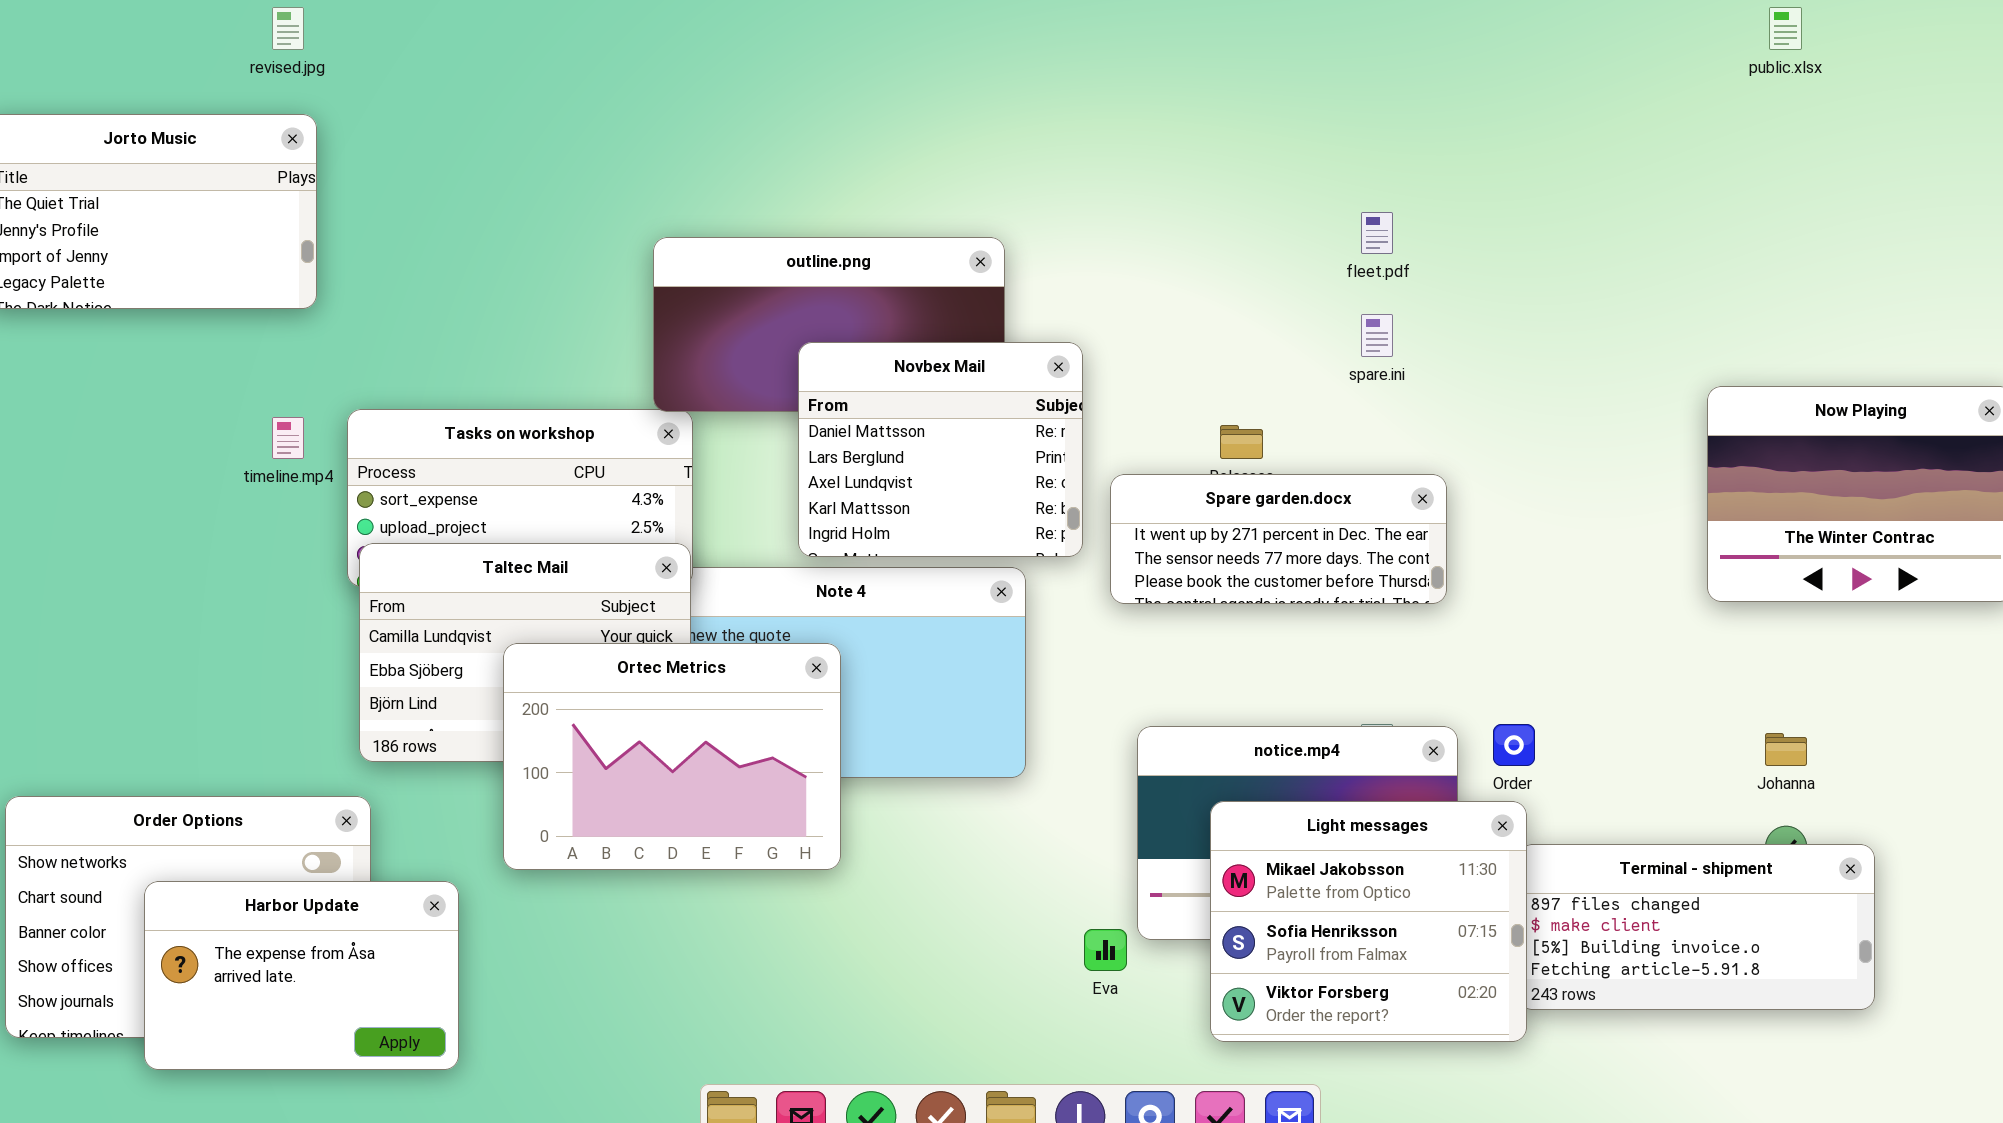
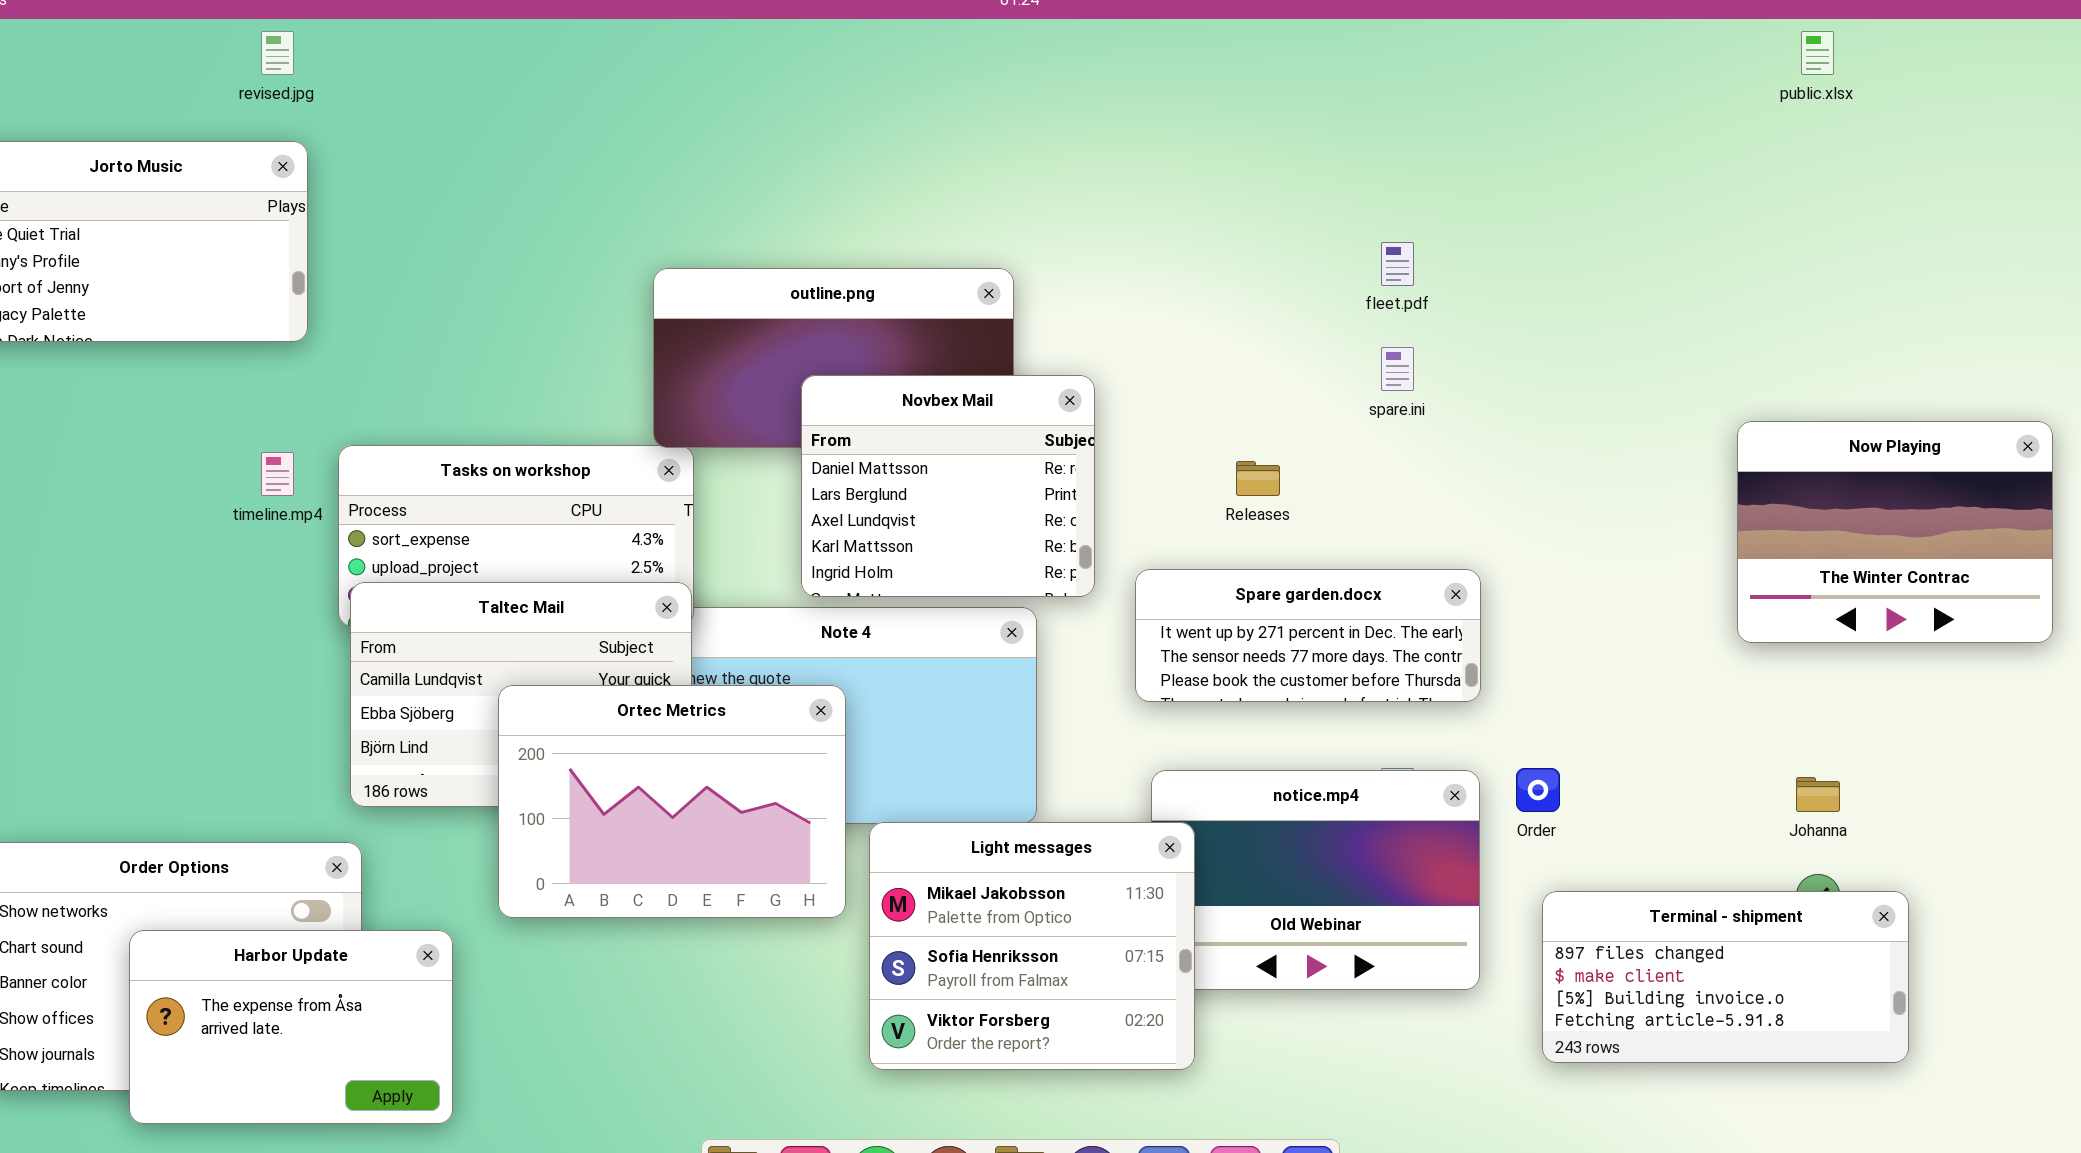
Spare garden.docx: [1110,474,1447,604] -> [1135,569,1481,702], moved
Light messages: [1210,801,1527,1042] -> [869,822,1195,1070], moved

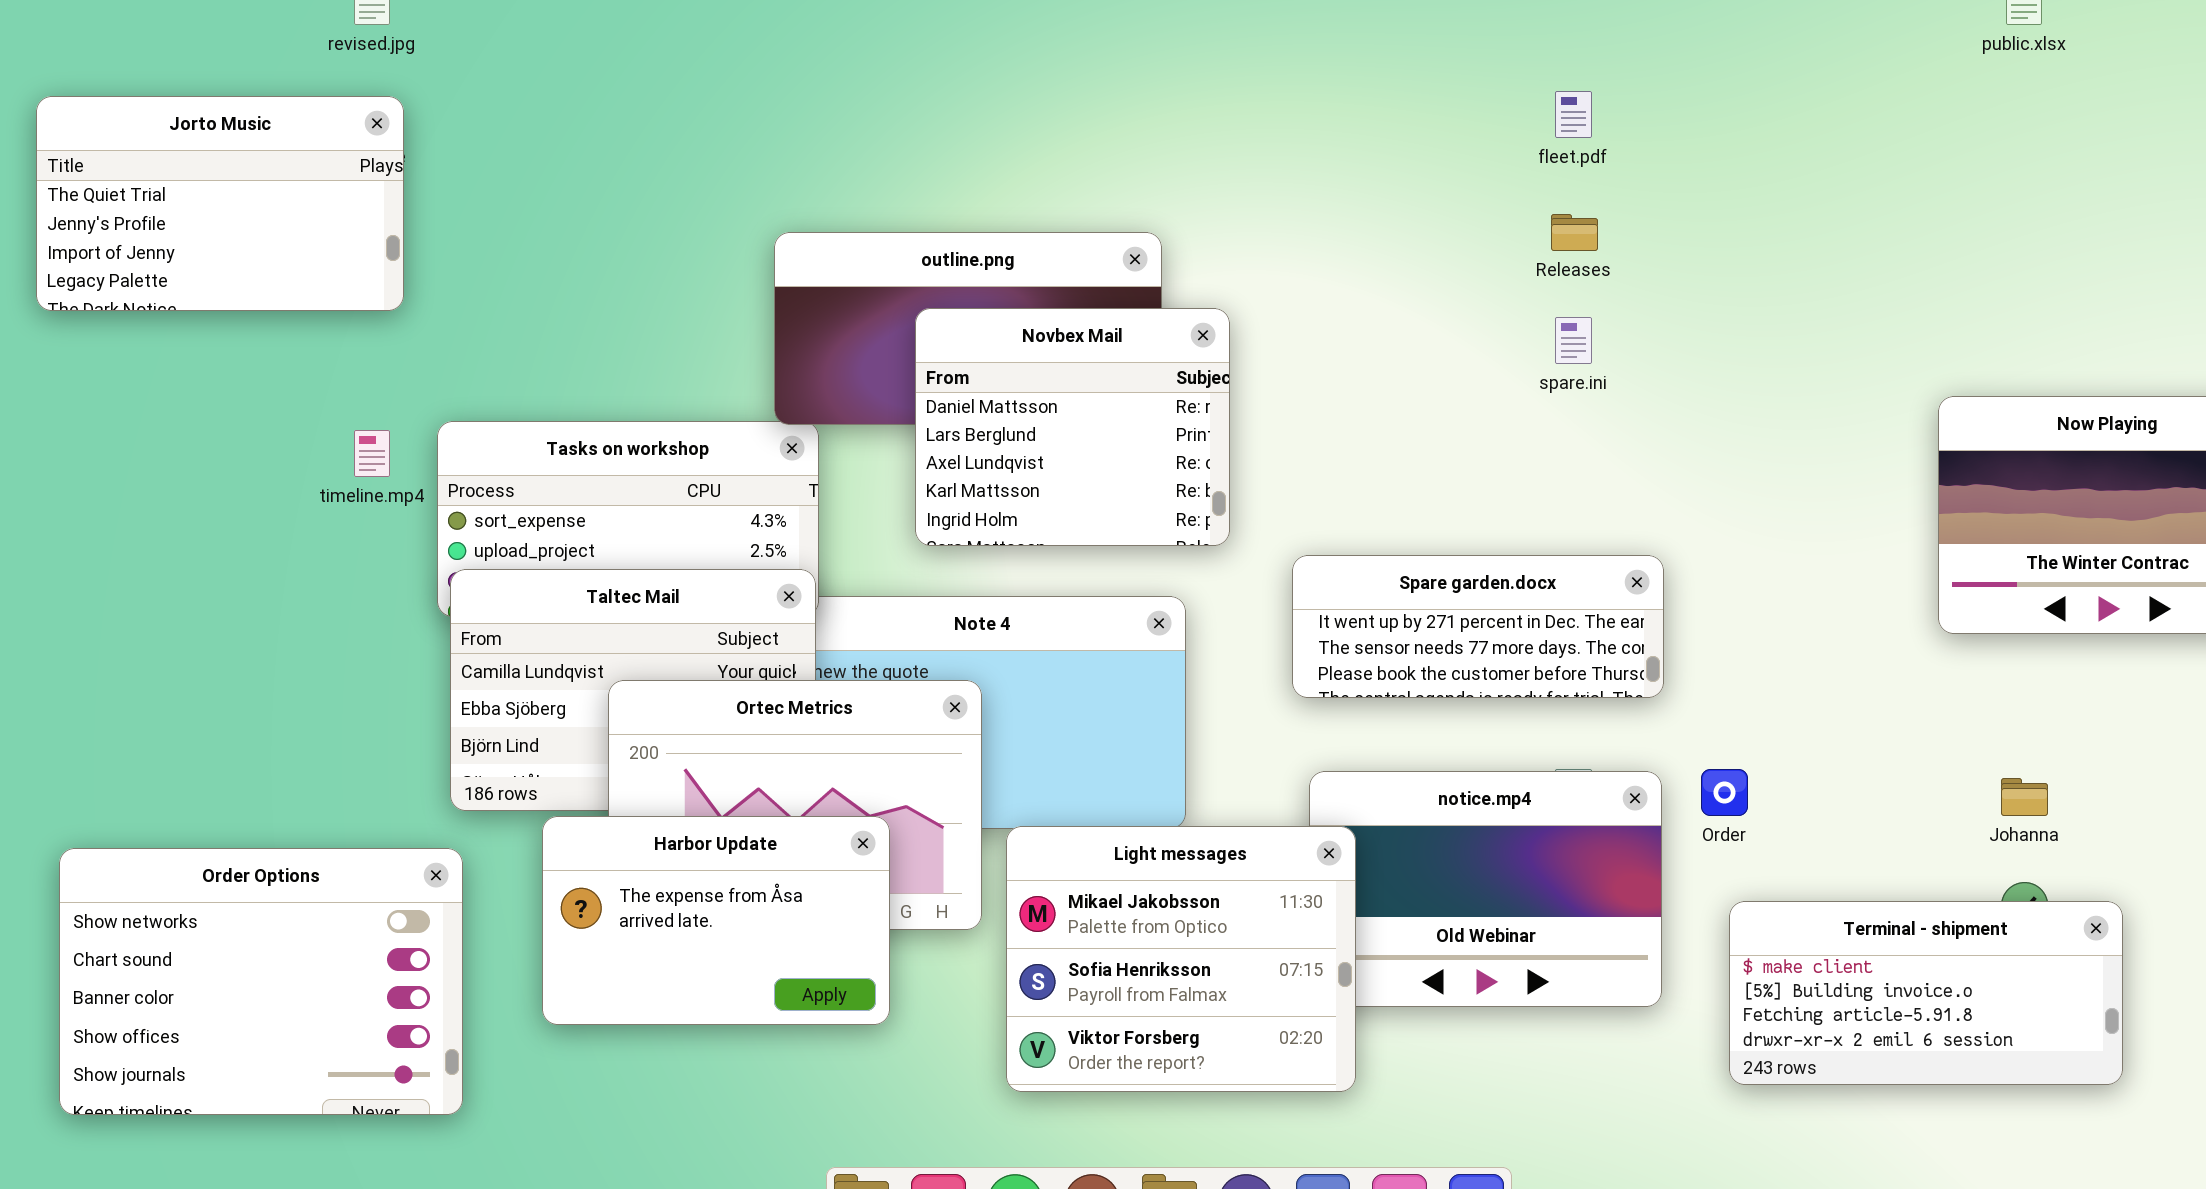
fleet.pdf: [1381,242,1414,286] -> [1555,91,1592,138], moved
Novbex Mail: [801,375,1095,597] -> [915,308,1230,546], moved
Releases: [1236,461,1280,496] -> [1551,214,1598,251], moved
Terminal - shipment: [1542,891,1909,1063] -> [1729,901,2123,1085], scrolled down 1 row
Harbor Update: [129,930,453,1124] -> [542,816,890,1025], moved

